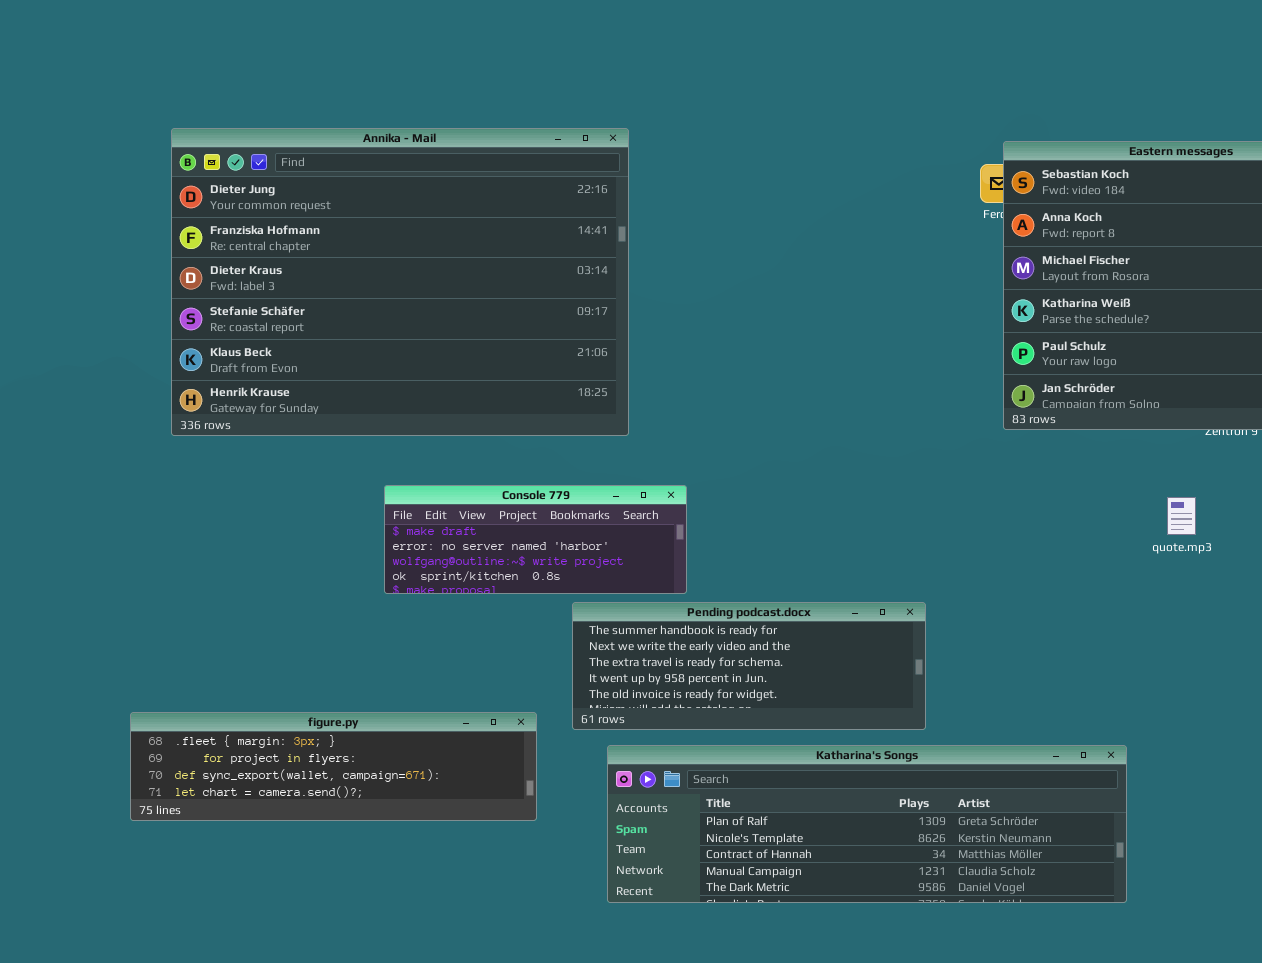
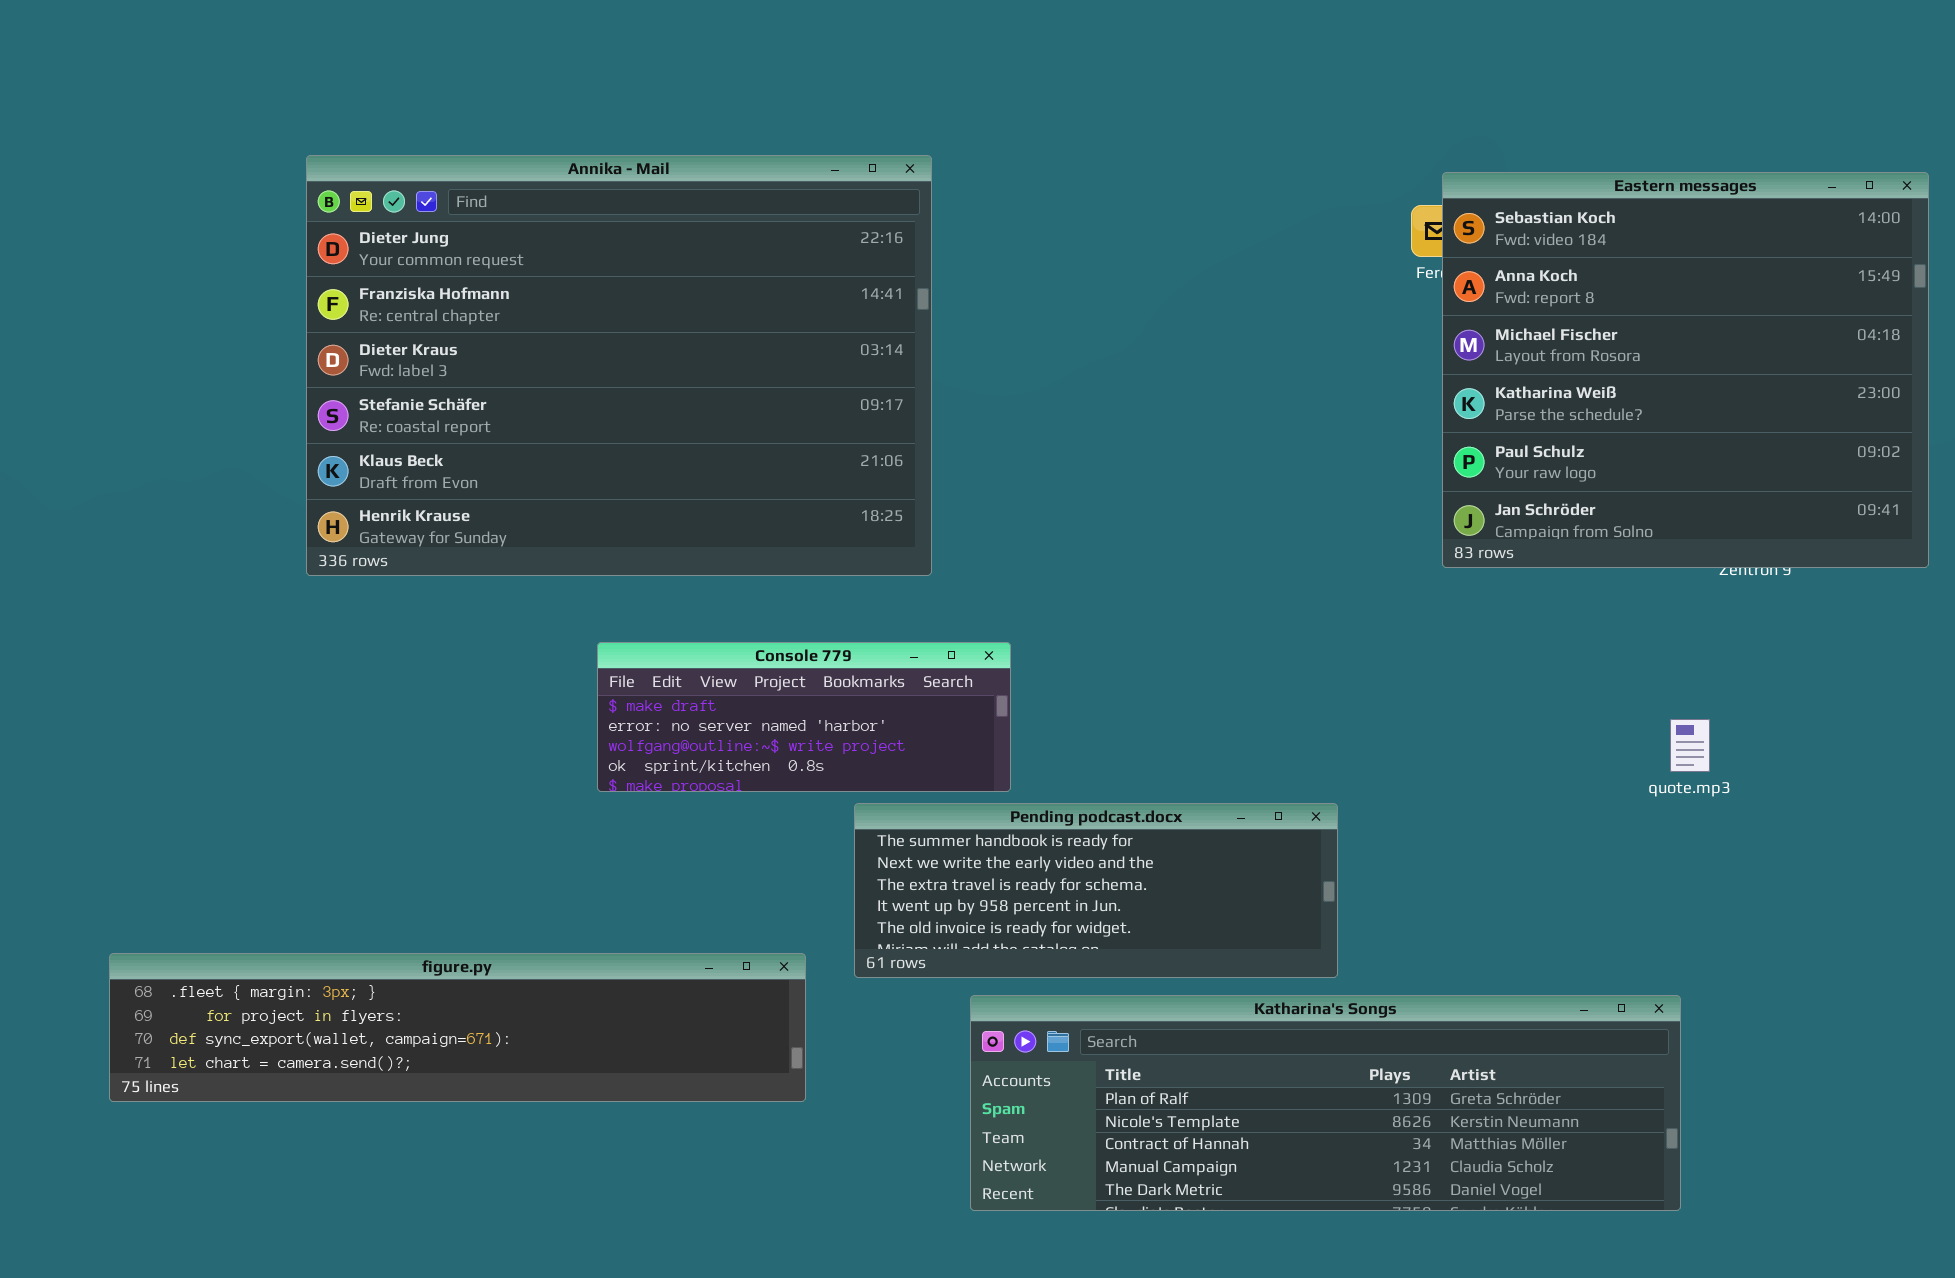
quote.mp3: [1167,497,1196,535] -> [1670,719,1710,772], moved
figure.py: [130,712,537,821] -> [109,953,806,1102], resized
Katharina's Songs: [607,745,1127,903] -> [970,995,1681,1211], moved

